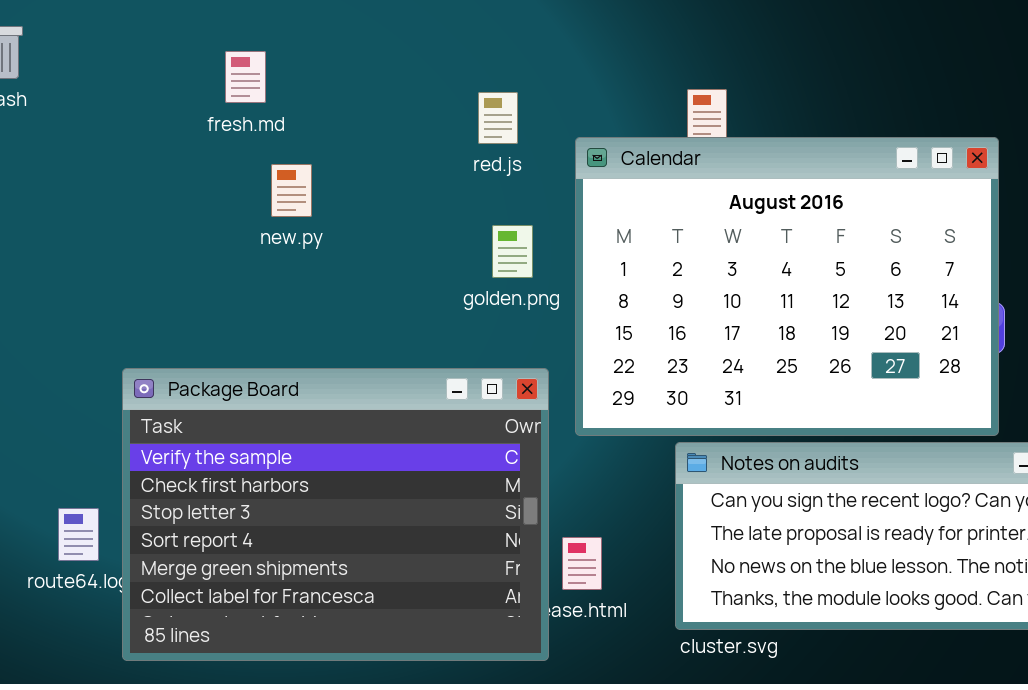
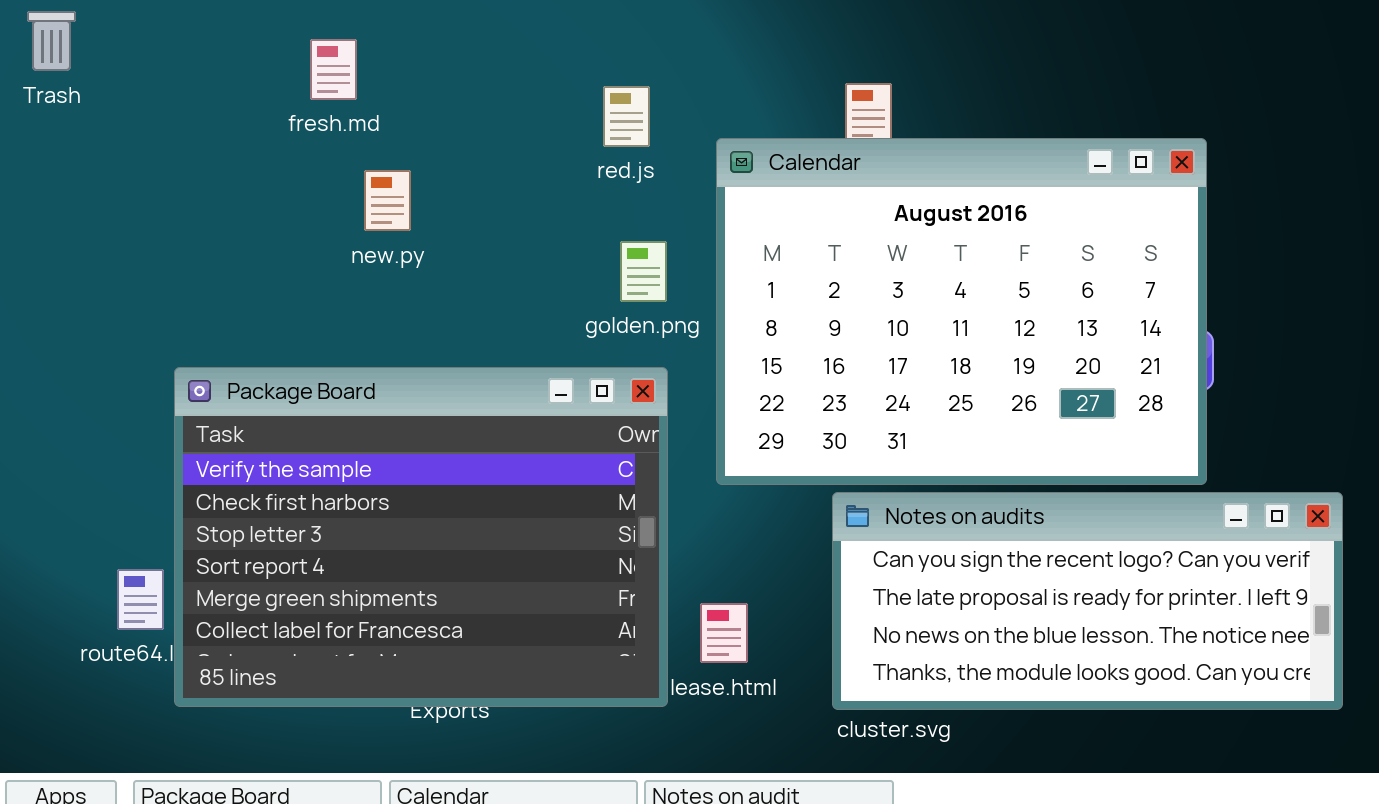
Package Board: [122,368,549,661] -> [174,367,668,707], moved

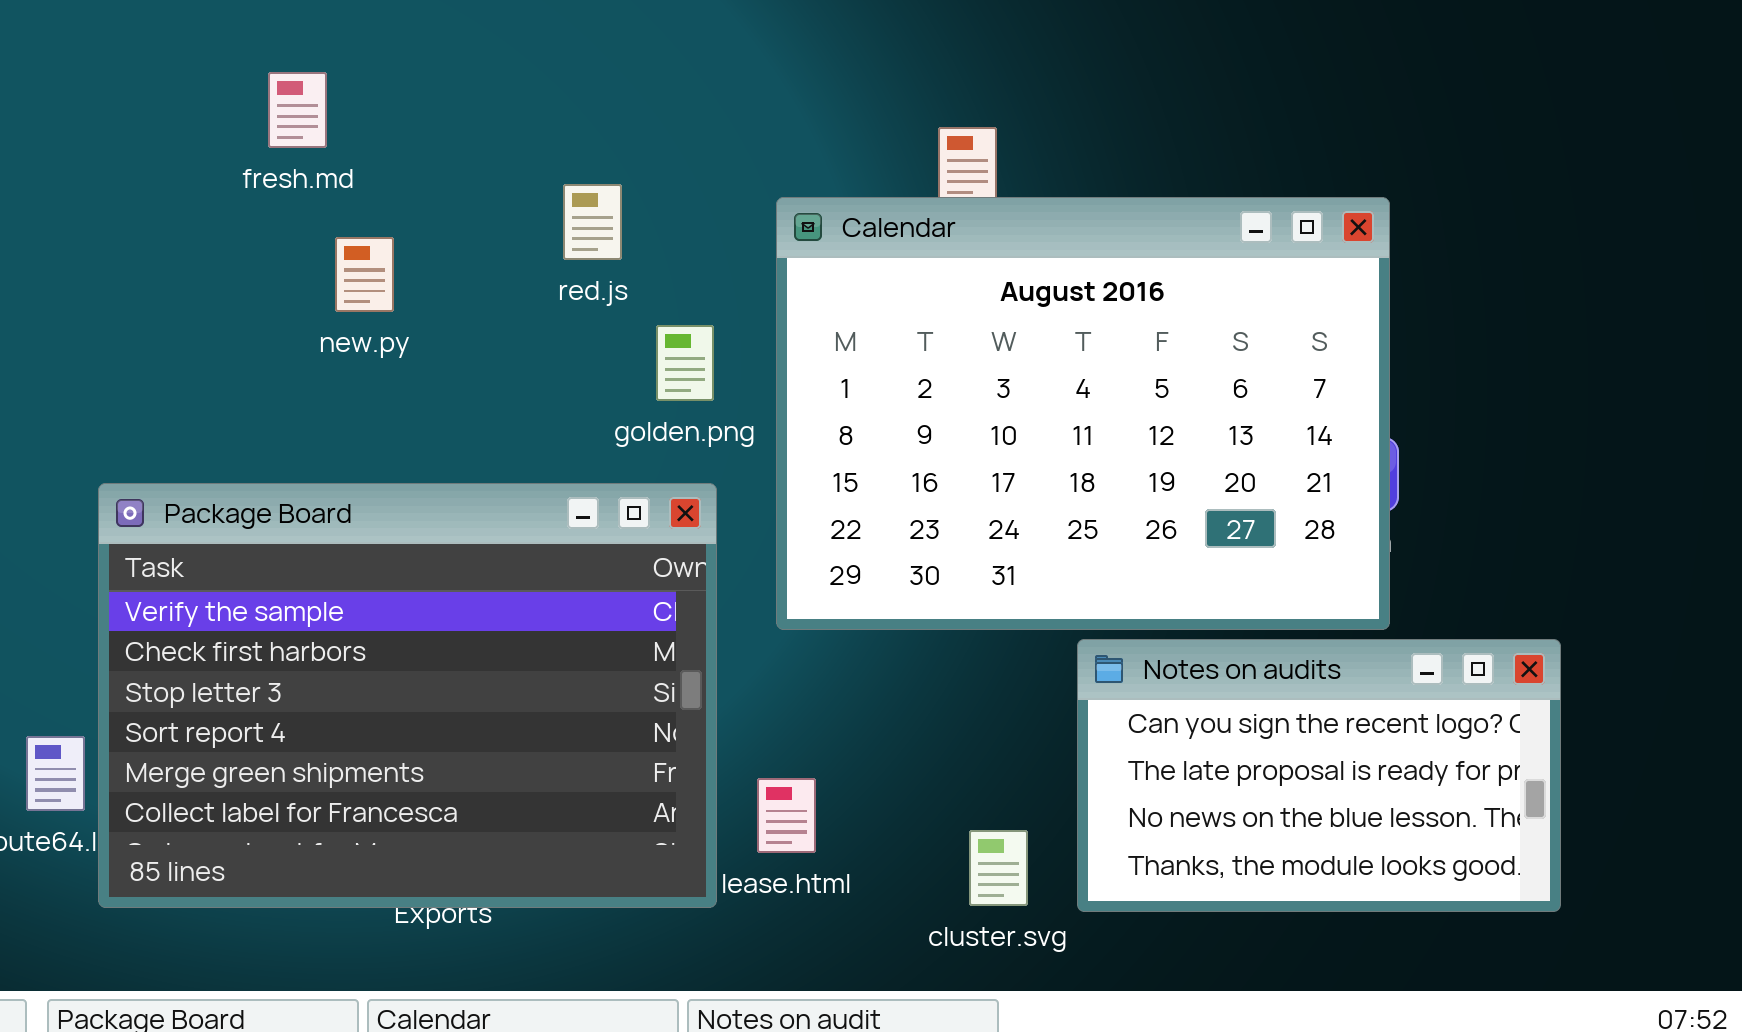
red.js: [603,86,650,147] -> [563,184,622,260], moved
Notes on audits: [832,492,1343,710] -> [1077,639,1561,912], resized

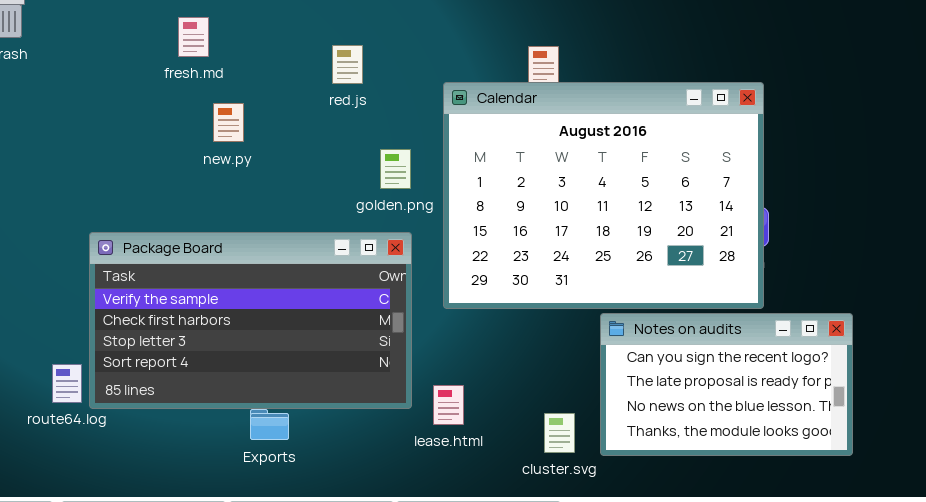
red.js: [563,184,622,260] -> [332,45,363,84], moved
Package Board: [98,483,717,908] -> [89,232,412,409], resized

